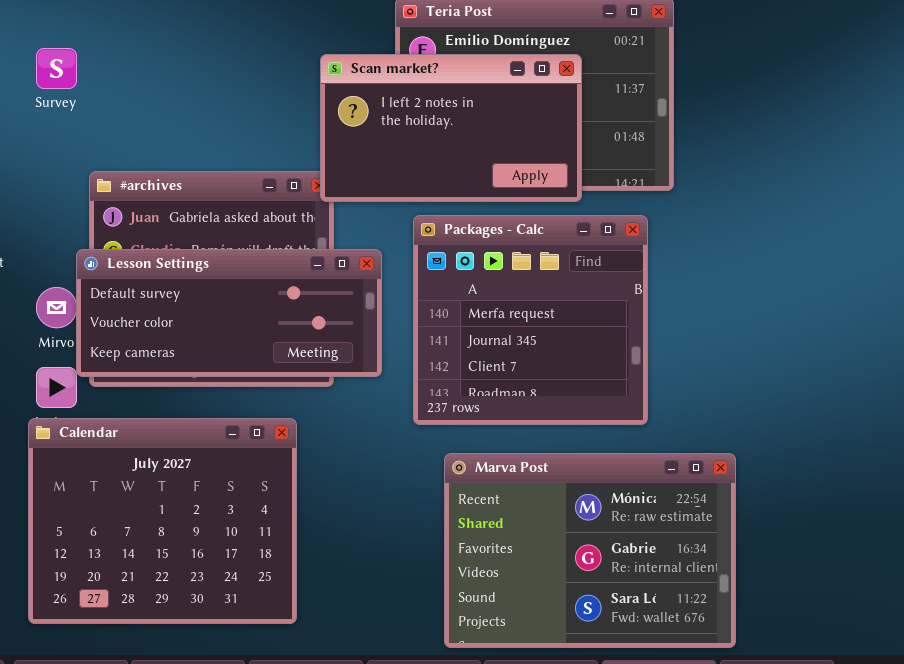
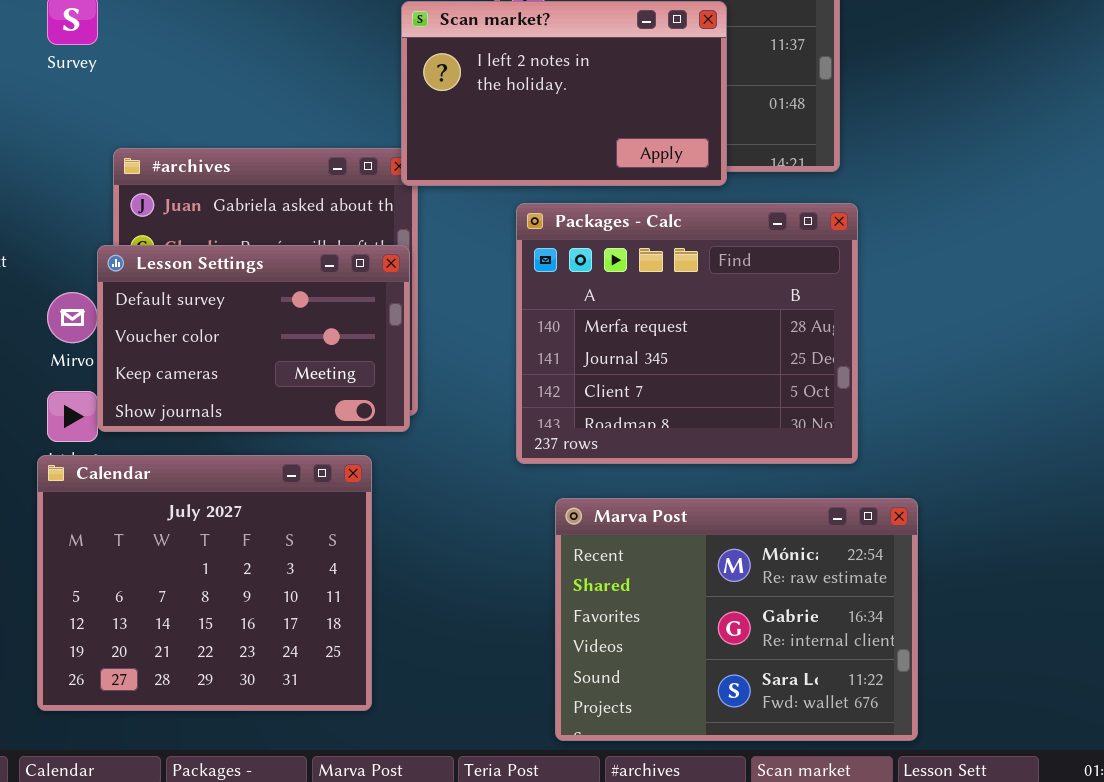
Packages - Calc: [413,215,648,425] -> [516,203,858,464], resized
Lesson Settings: [76,249,382,377] -> [97,245,410,432], resized

